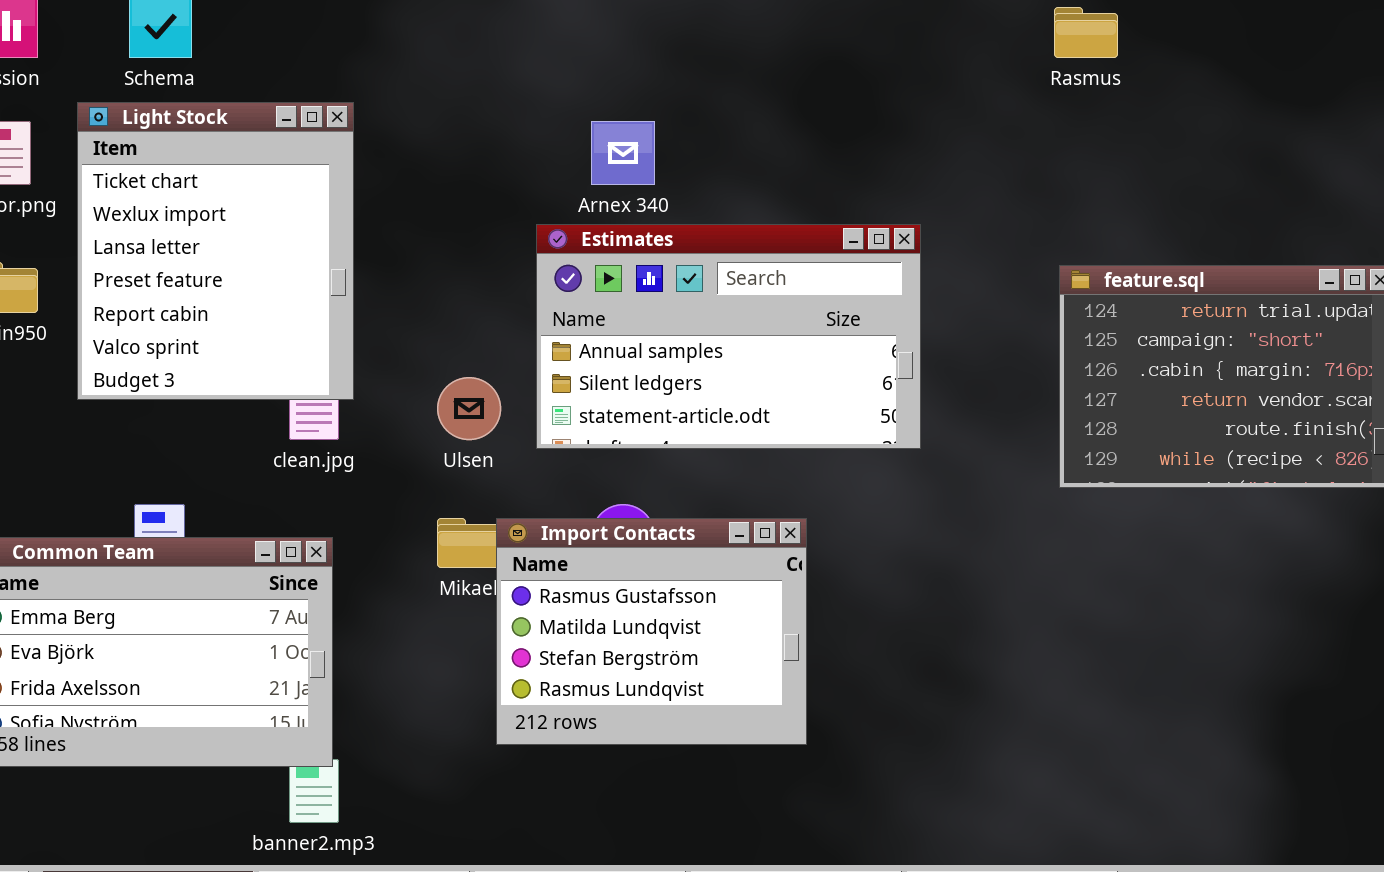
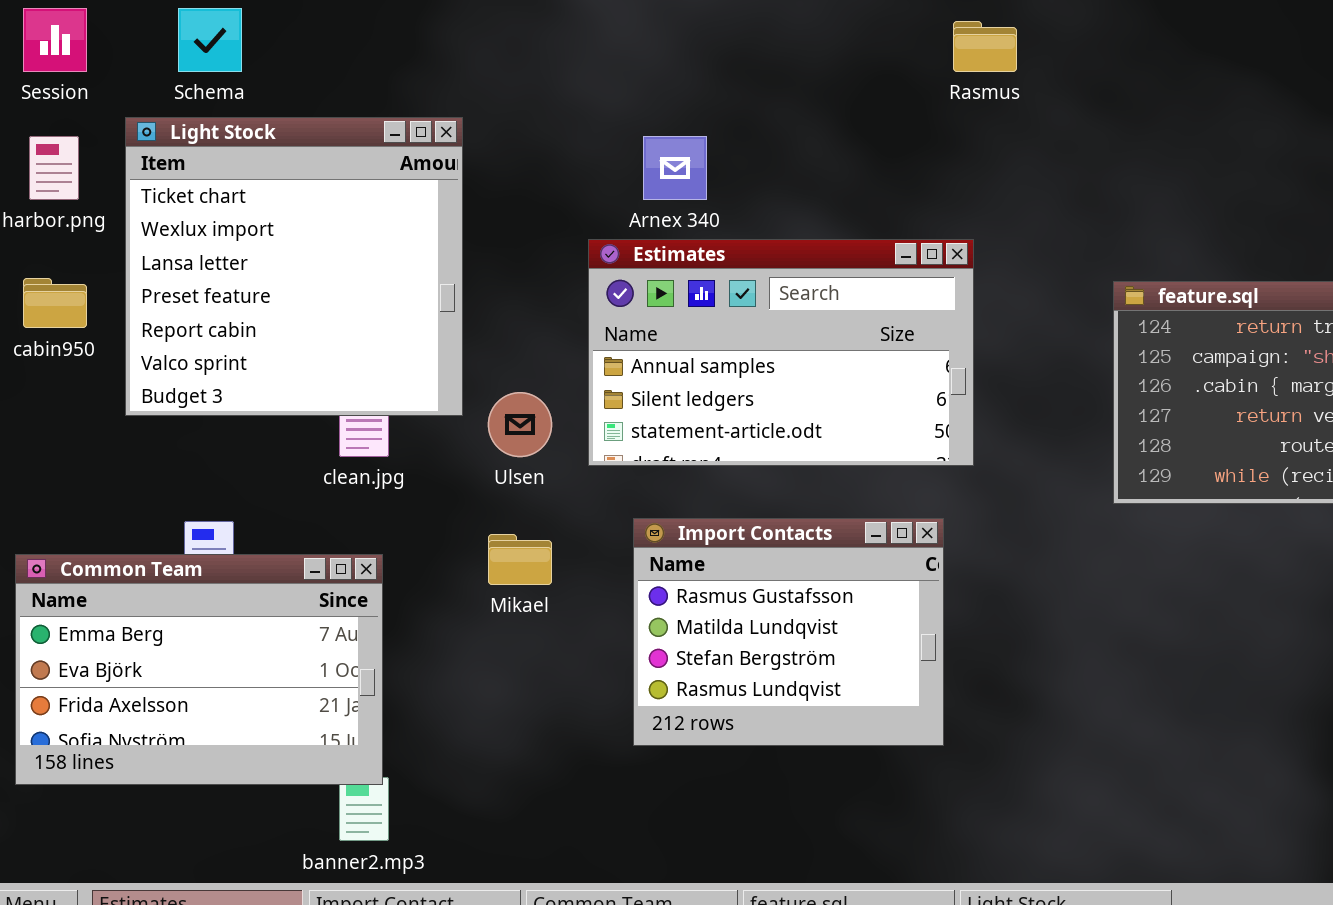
Rasmus: [1054,7,1118,58] -> [953,21,1017,72], moved
Light Stock: [77,102,354,400] -> [125,117,463,416], resized
Import Contacts: [496,518,807,745] -> [633,518,944,746], moved

